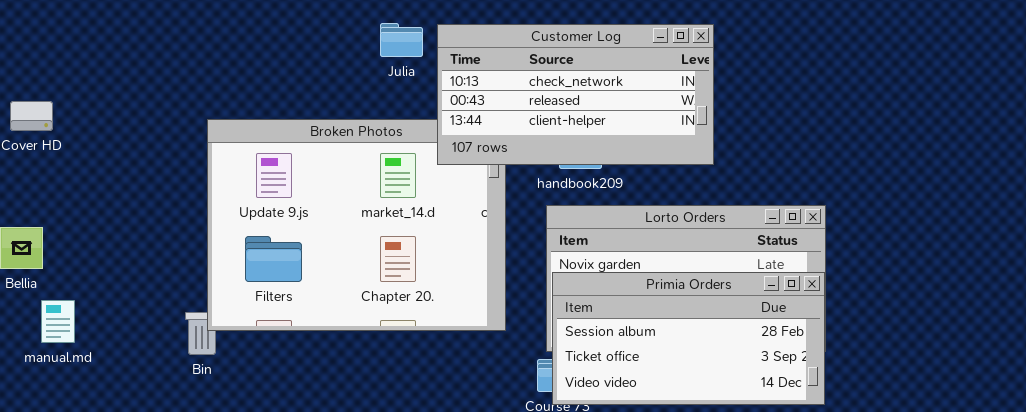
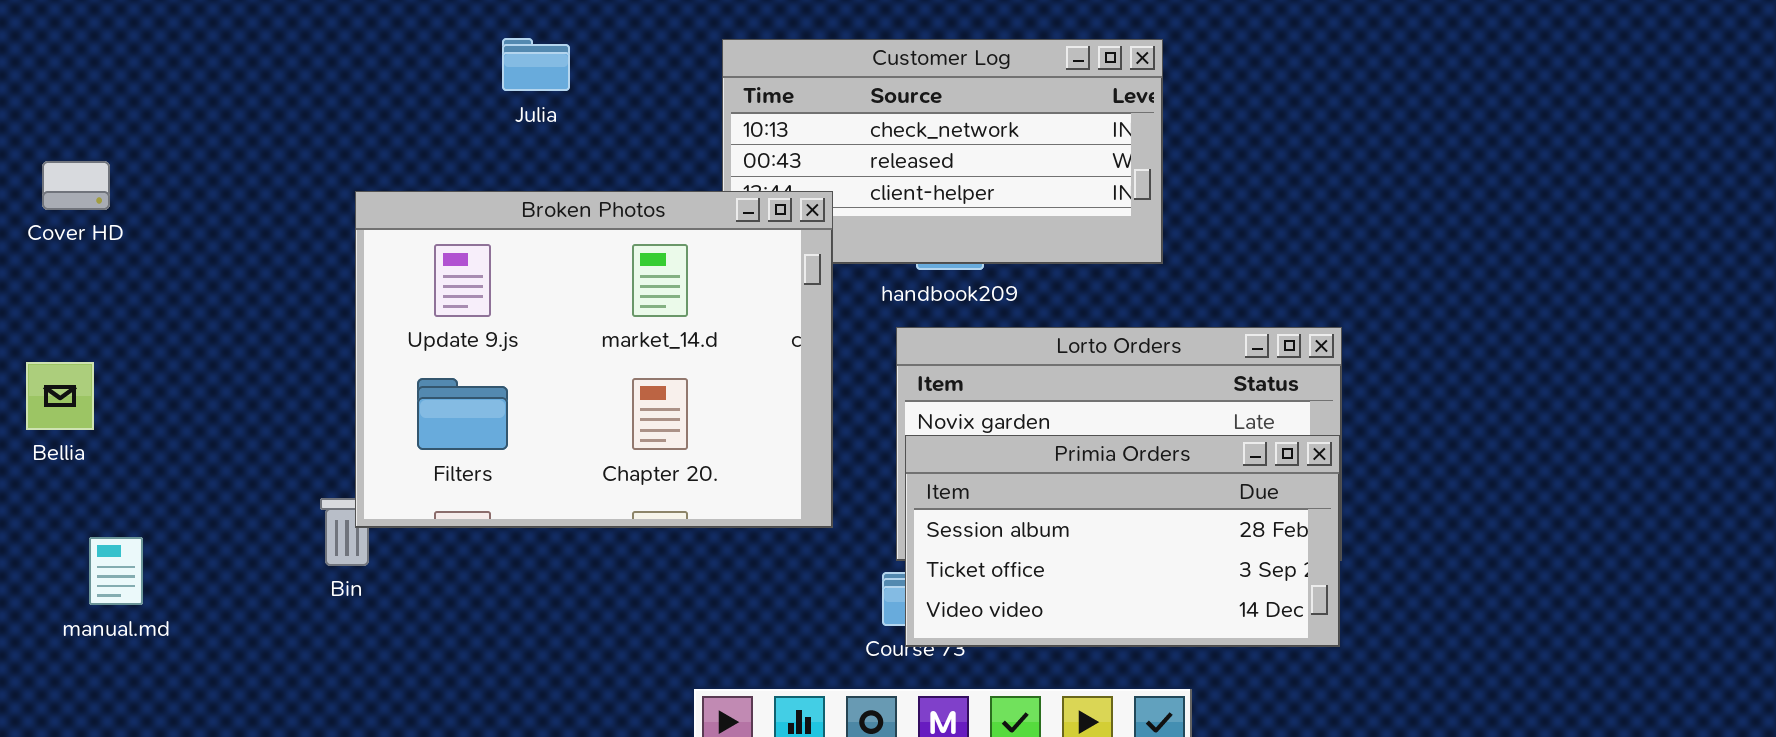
Julia: [380,23,423,57] -> [502,38,570,91], moved
Broken Photos: [207,119,506,331] -> [355,191,833,528], raised
manual.md: [41,300,75,343] -> [89,537,143,605], moved

